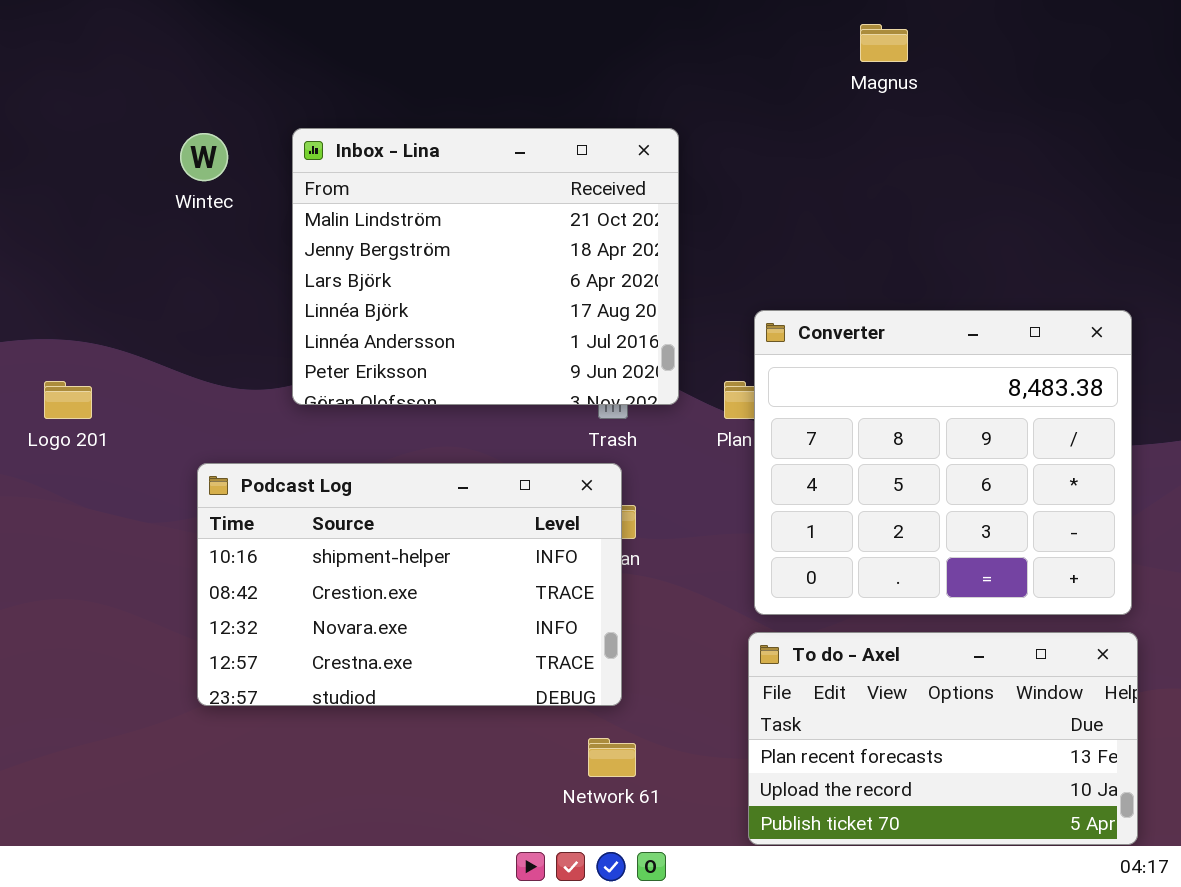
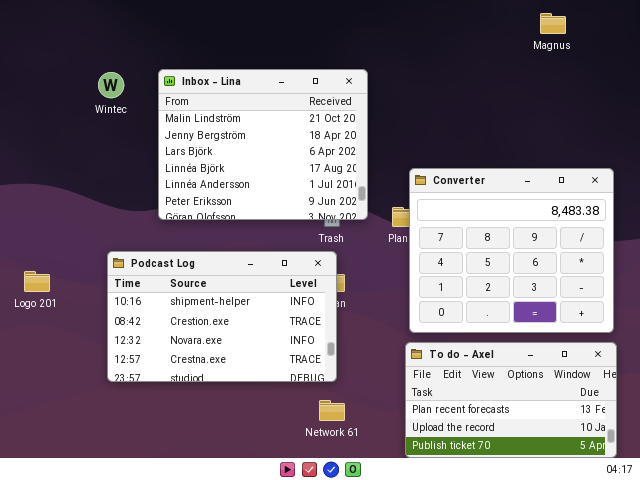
Magnus: [860,24,908,62] -> [540,13,566,34], moved
Logo 201: [44,381,92,419] -> [24,271,50,292], moved

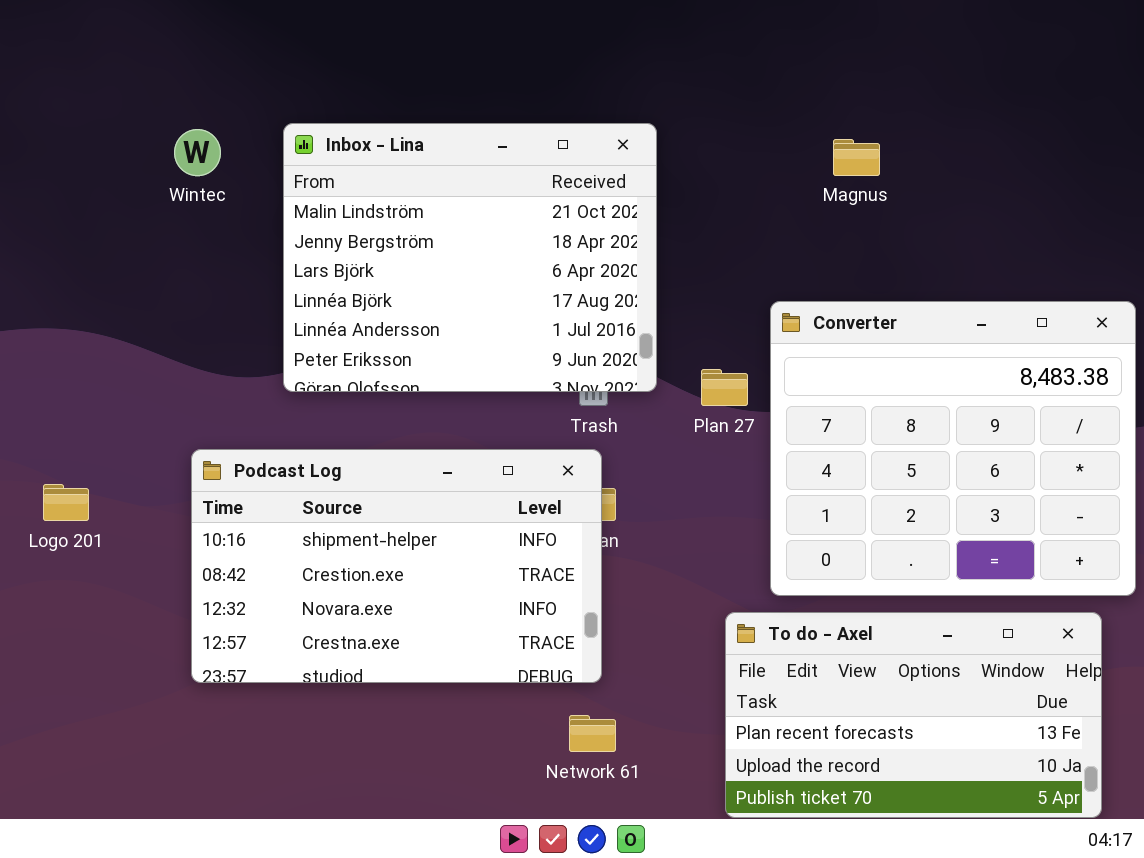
Magnus: [540,13,566,34] -> [833,139,880,176], moved
Converter: [409,168,614,333] -> [770,301,1136,596], moved

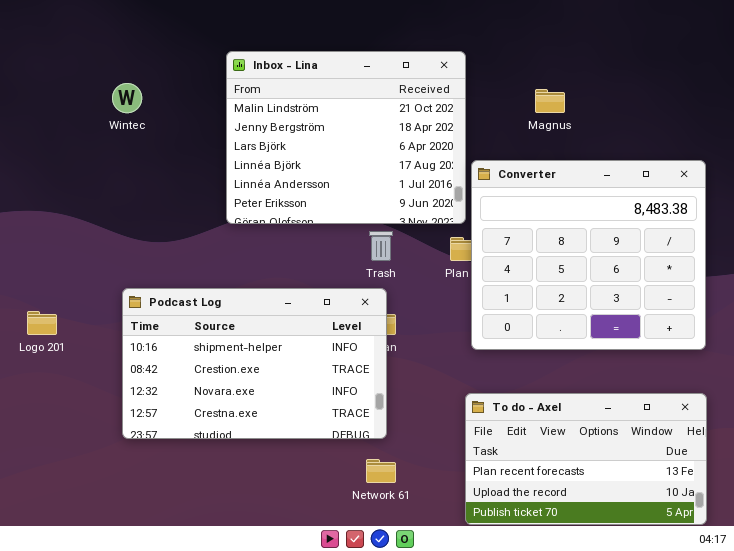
Inbox - Lina: [283,123,657,392] -> [226,51,466,224], moved
Converter: [770,301,1136,596] -> [471,160,706,350], moved

